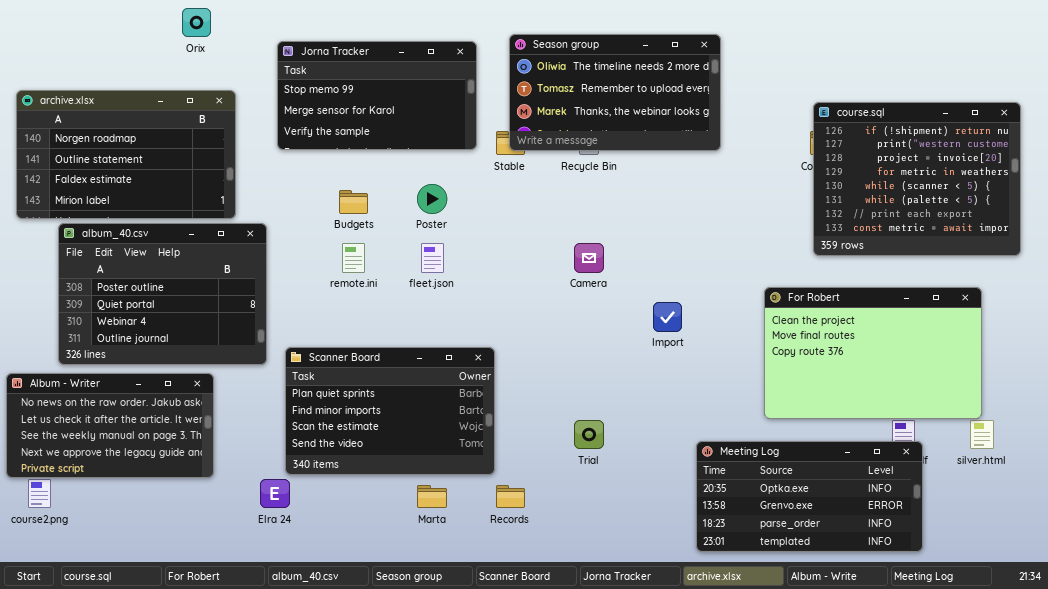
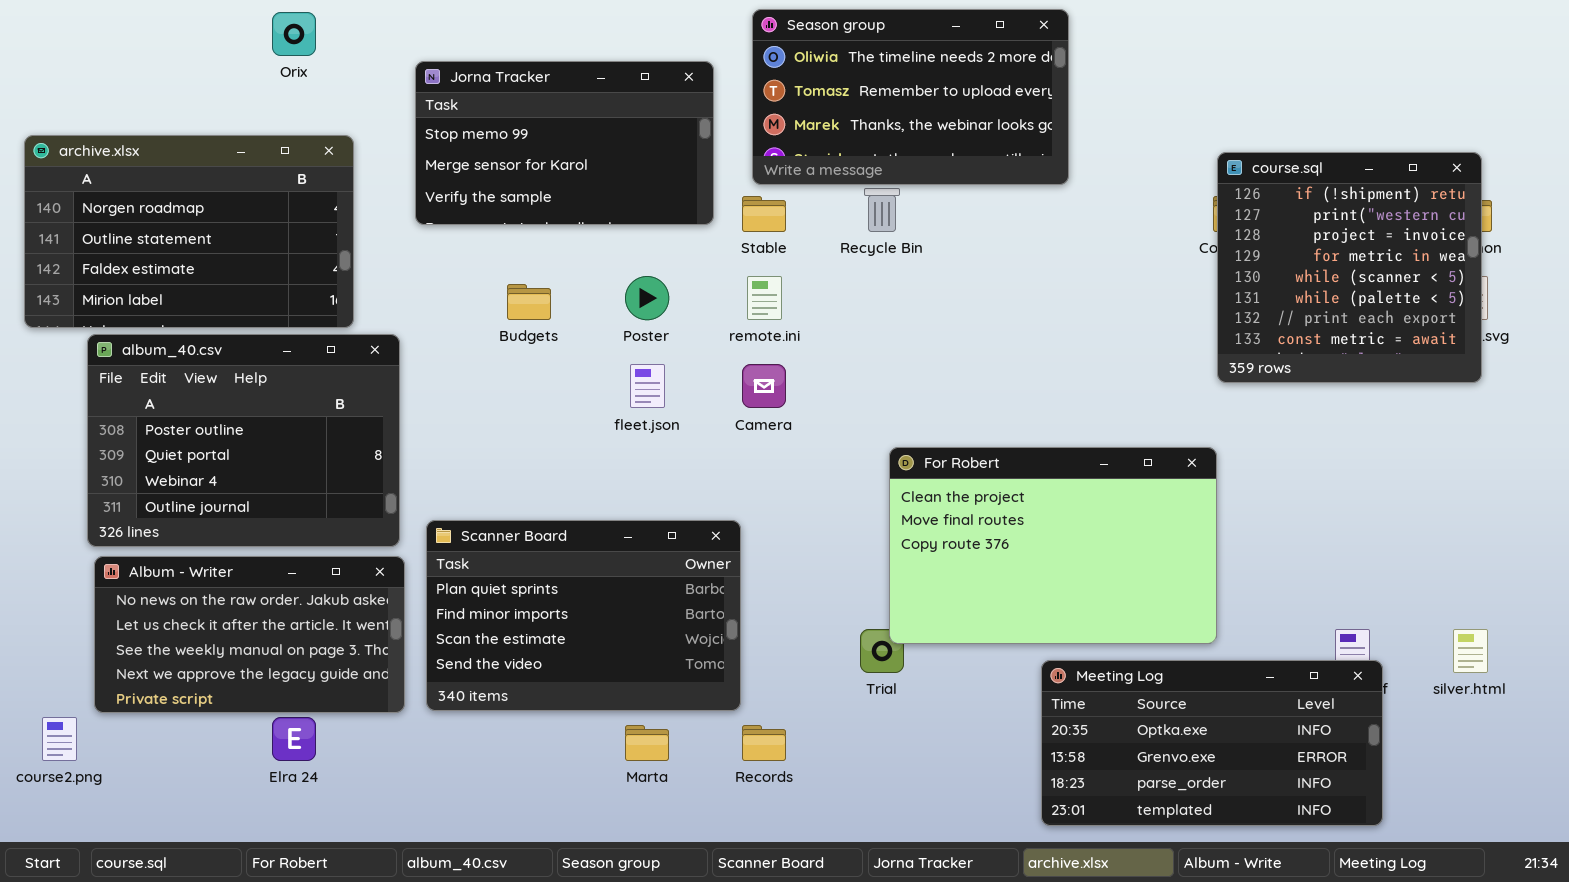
Season group: [509,34,721,151] -> [752,9,1069,185], moved
course.sql: [813,102,1021,256] -> [1217,152,1482,383], resized
remote.ini: [342,243,365,273] -> [747,276,782,320], moved
Camera: [574,243,604,273] -> [742,364,786,408], moved
For Robert: [764,287,982,419] -> [889,447,1217,644], moved
Album - Writer: [6,373,214,478] -> [94,556,405,713], moved
Elra 24: [260,479,290,508] -> [272,717,316,761], moved

